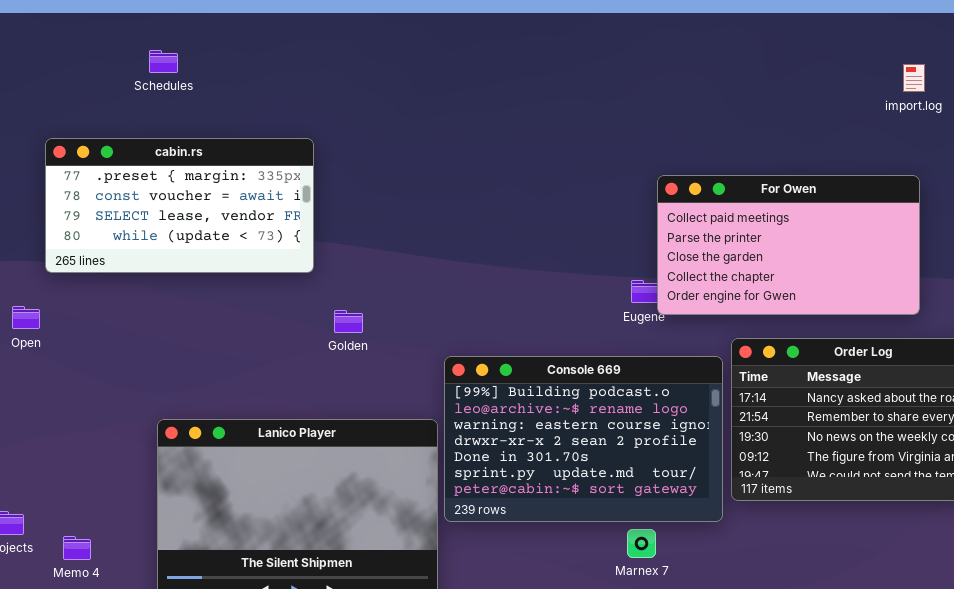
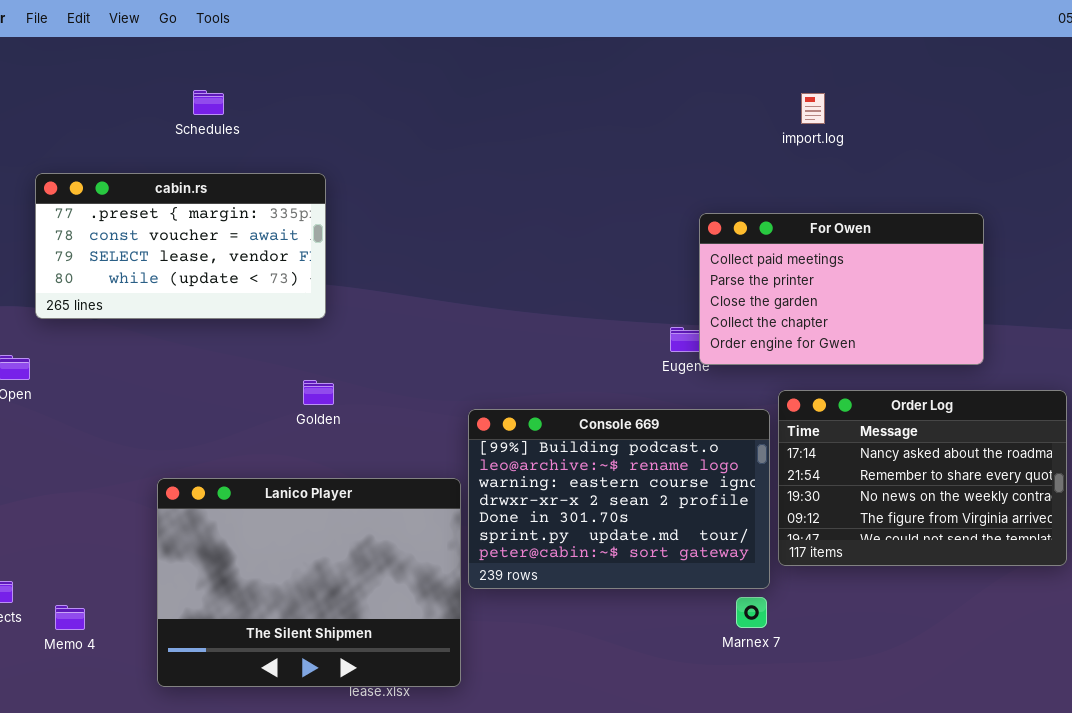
Schedules: [149,50,178,73] -> [193,90,224,115], moved
import.log: [903,64,925,92] -> [801,93,825,124], moved
Golden: [334,310,363,333] -> [303,380,334,405], moved
Marnex 7: [627,529,656,558] -> [736,597,767,628], moved

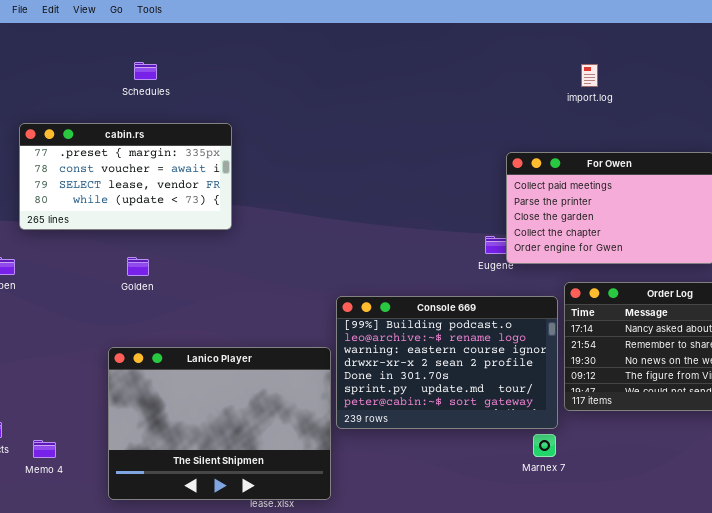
Golden: [303,380,334,405] -> [127,257,149,276], moved

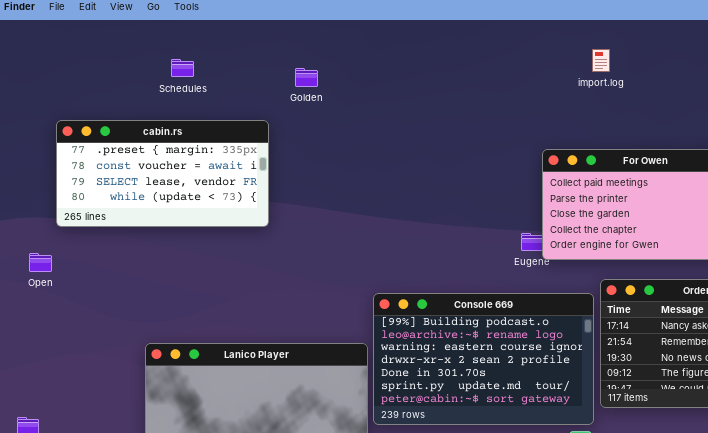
import.log: [581,64,598,87] -> [592,49,610,72], moved
Golden: [127,257,149,276] -> [295,68,318,87], moved

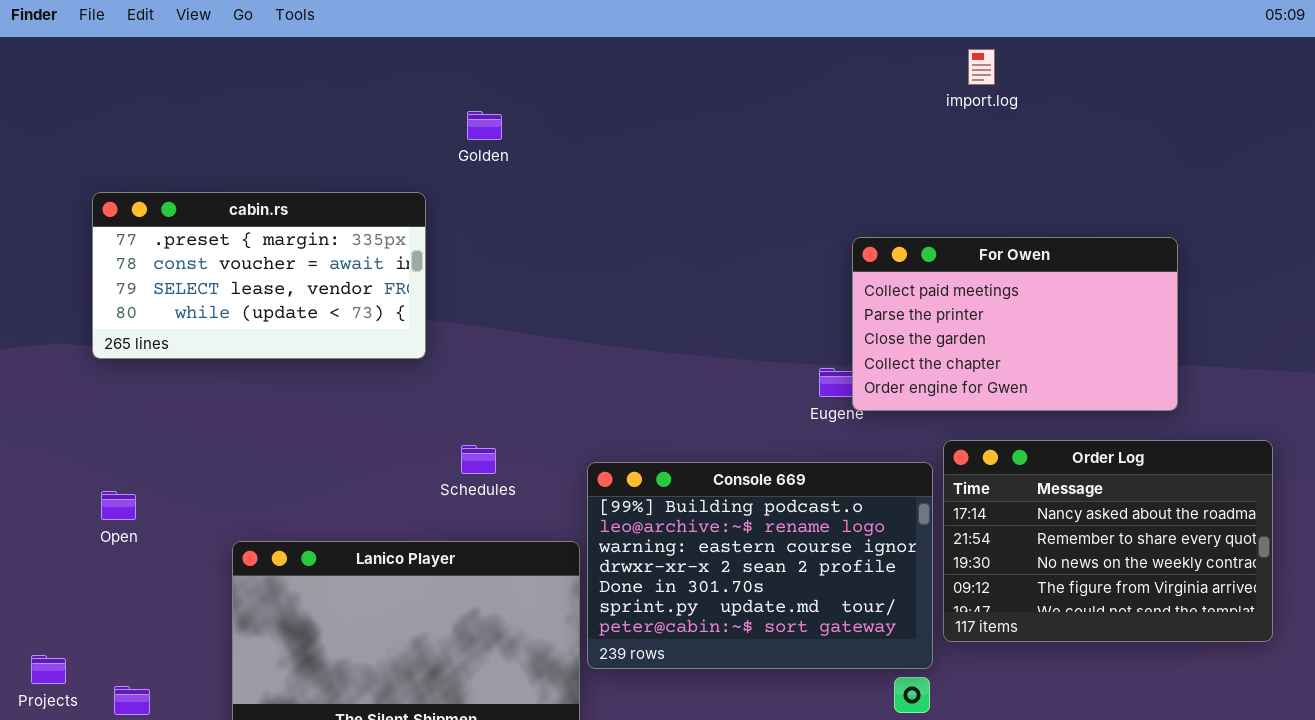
import.log: [592,49,610,72] -> [968,49,995,85], moved
Schedules: [171,59,194,77] -> [461,445,496,474], moved
Open: [29,253,52,272] -> [101,491,136,520], moved

